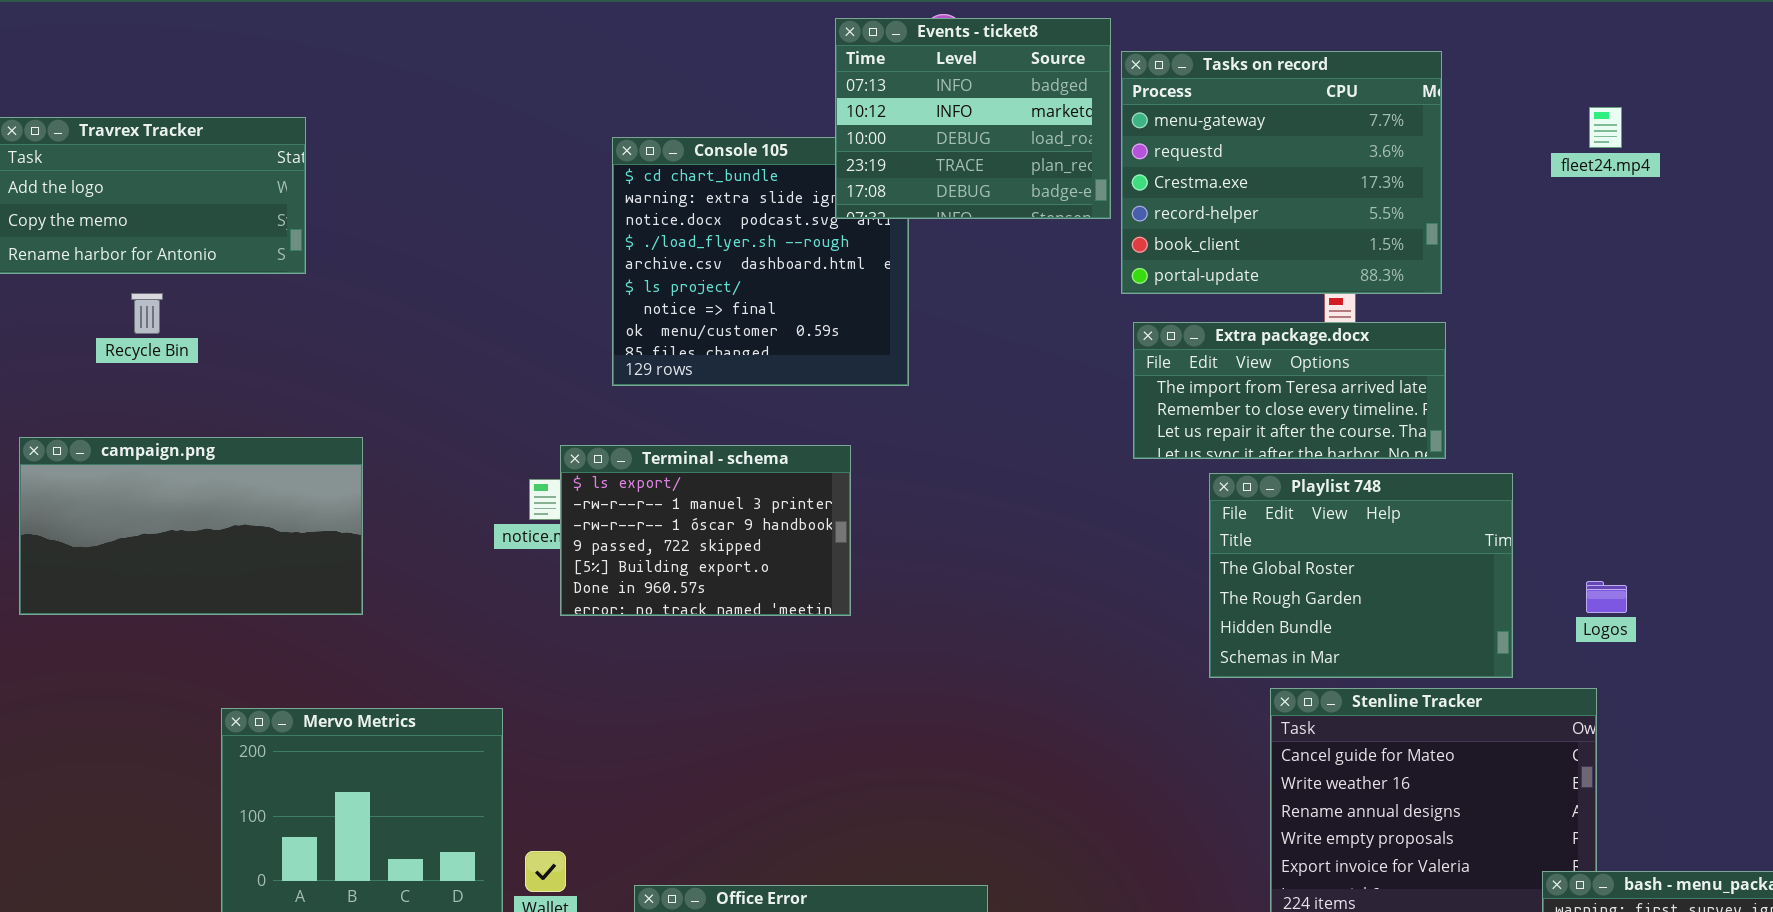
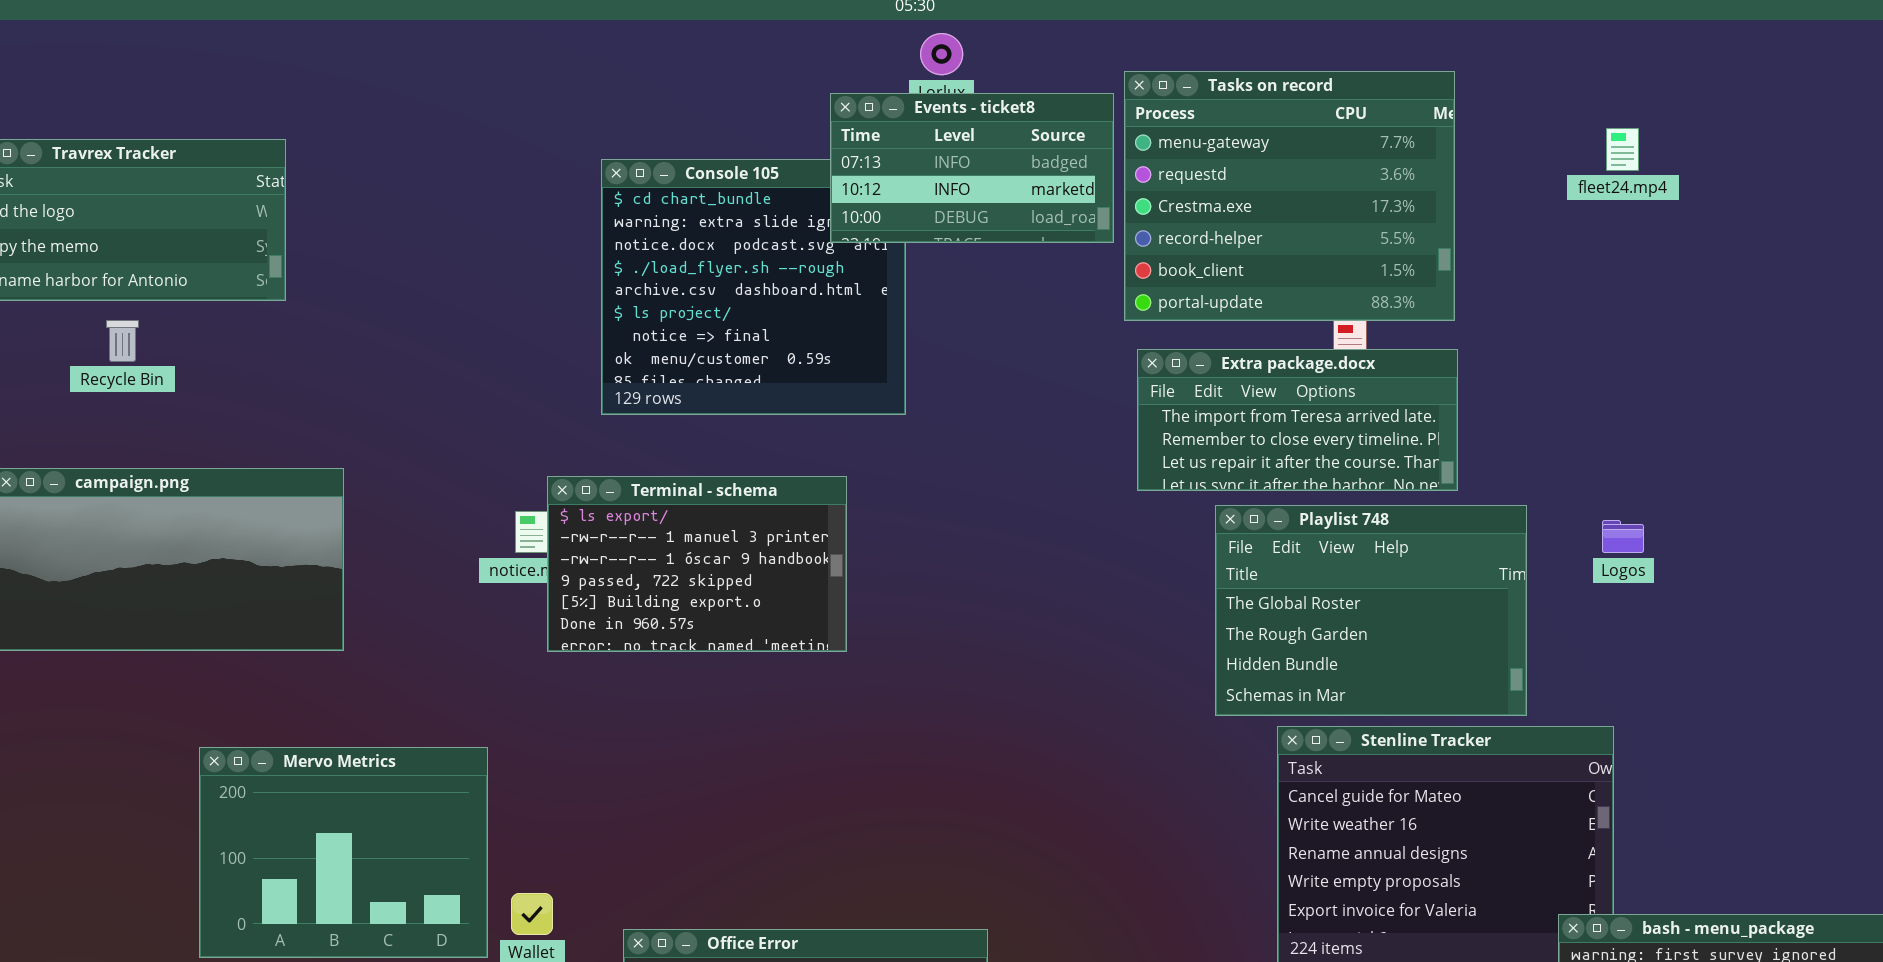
Events - ticket8: [835,18,1111,219] -> [830,93,1114,243], resized
Logos: [1586,581,1627,613] -> [1602,520,1644,553], moved

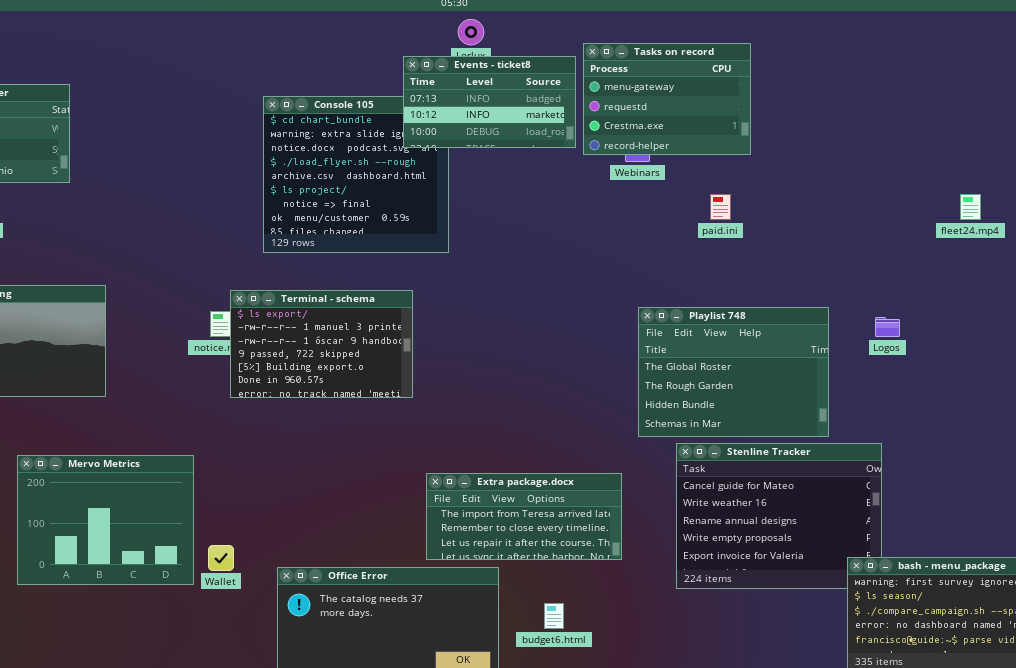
Tasks on record: [1124,71,1455,321] -> [583,43,751,155], resized
fleet24.mp4: [1606,128,1639,171] -> [960,194,981,220], moved
Extra package.docx: [1137,349,1458,491] -> [426,473,622,560], moved

